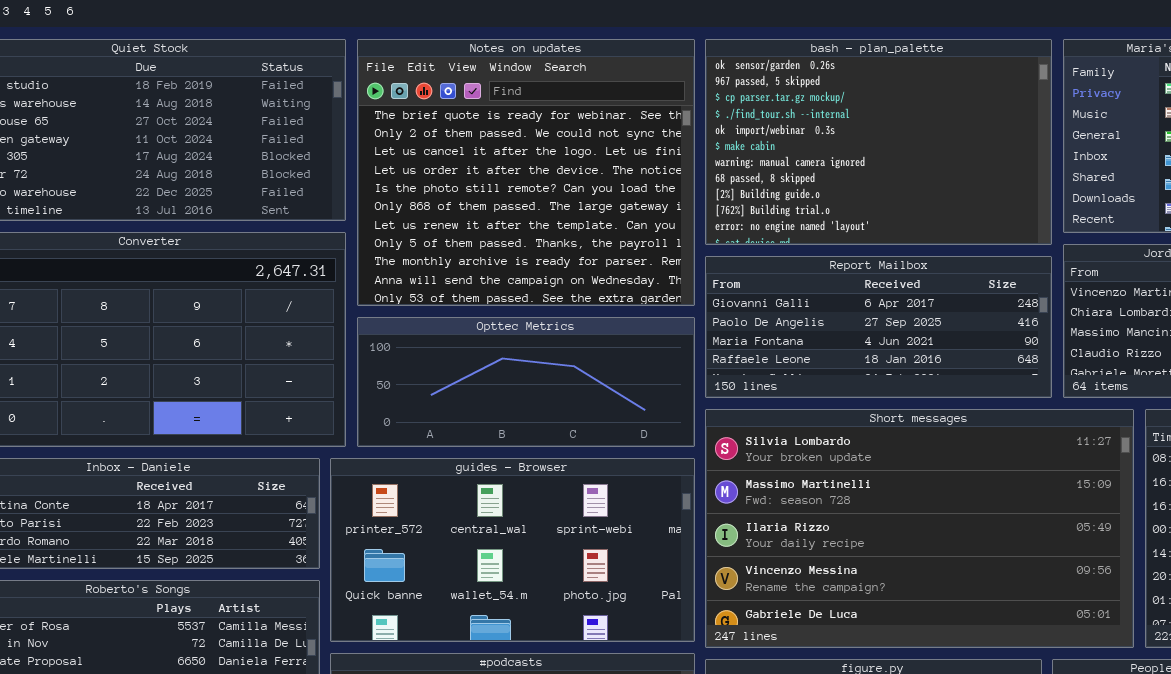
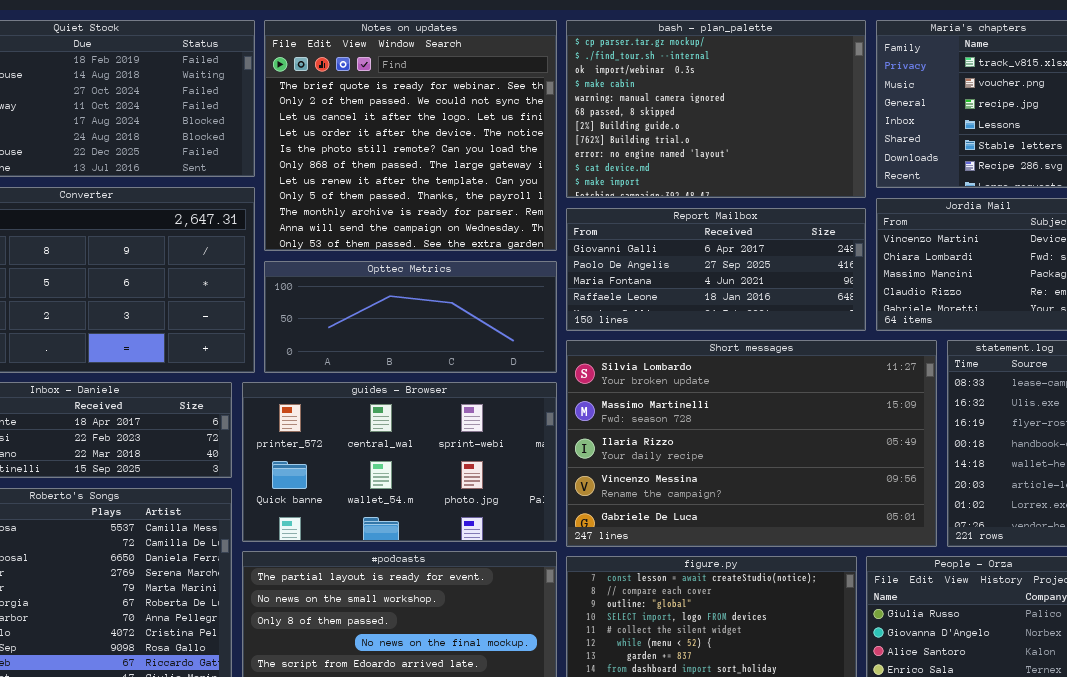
bash - plan_palette: [705,39,1052,245] -> [566,20,866,198], scrolled down 2 rows

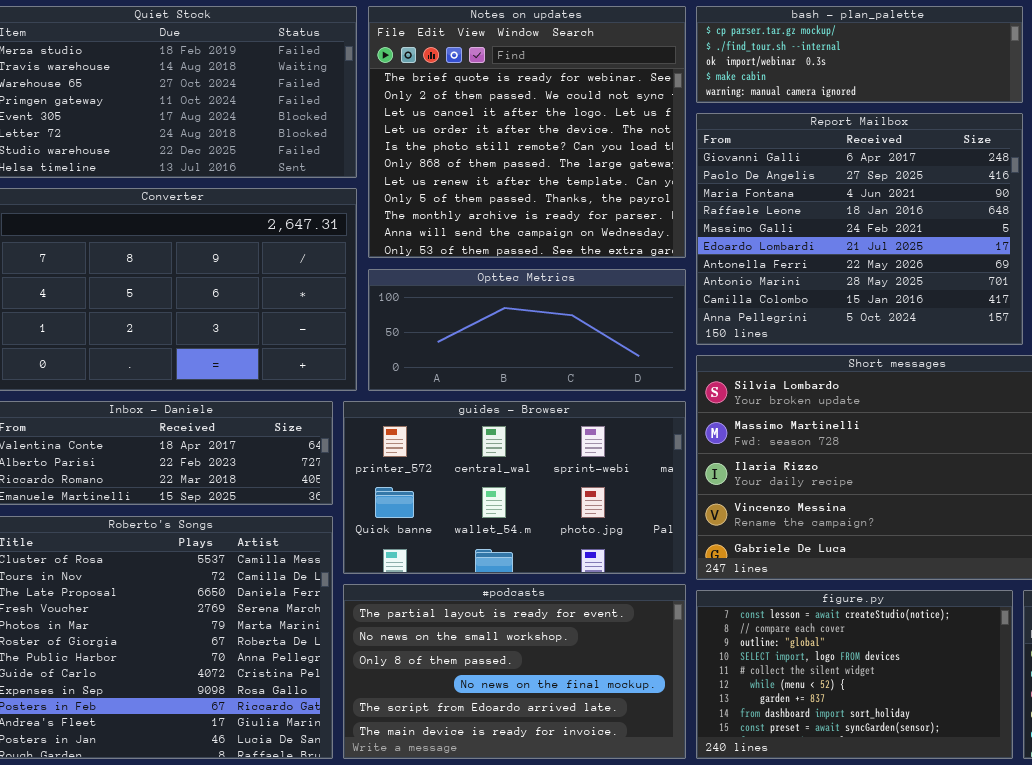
bash - plan_palette: [566,20,866,198] -> [696,6,1023,103], resized
Report Mailbox: [566,208,866,331] -> [696,113,1023,345], resized

